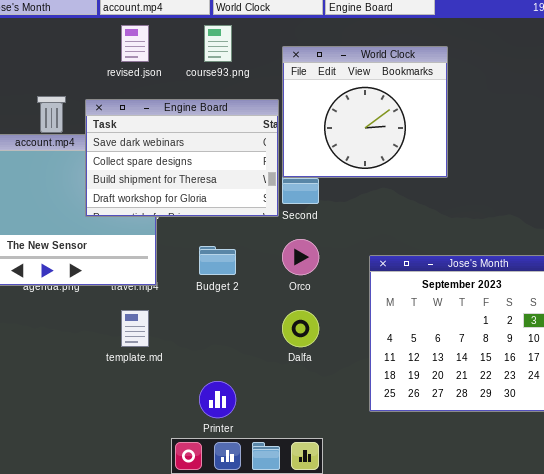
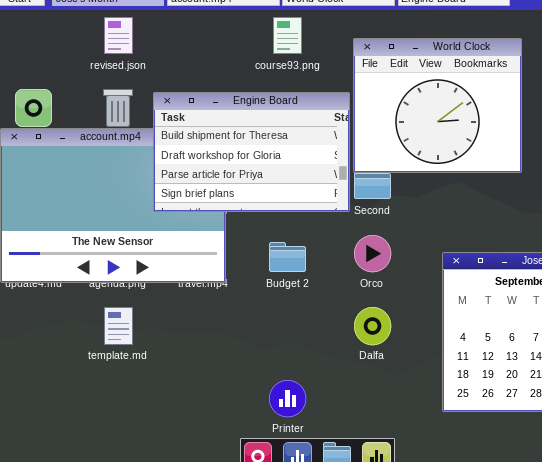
revised.json: [121,25,149,62] -> [104,17,133,54], moved
Engine Board: [85,99,279,217] -> [153,92,350,212], scrolled down 2 rows
template.md: [121,310,149,347] -> [104,307,133,345], moved

